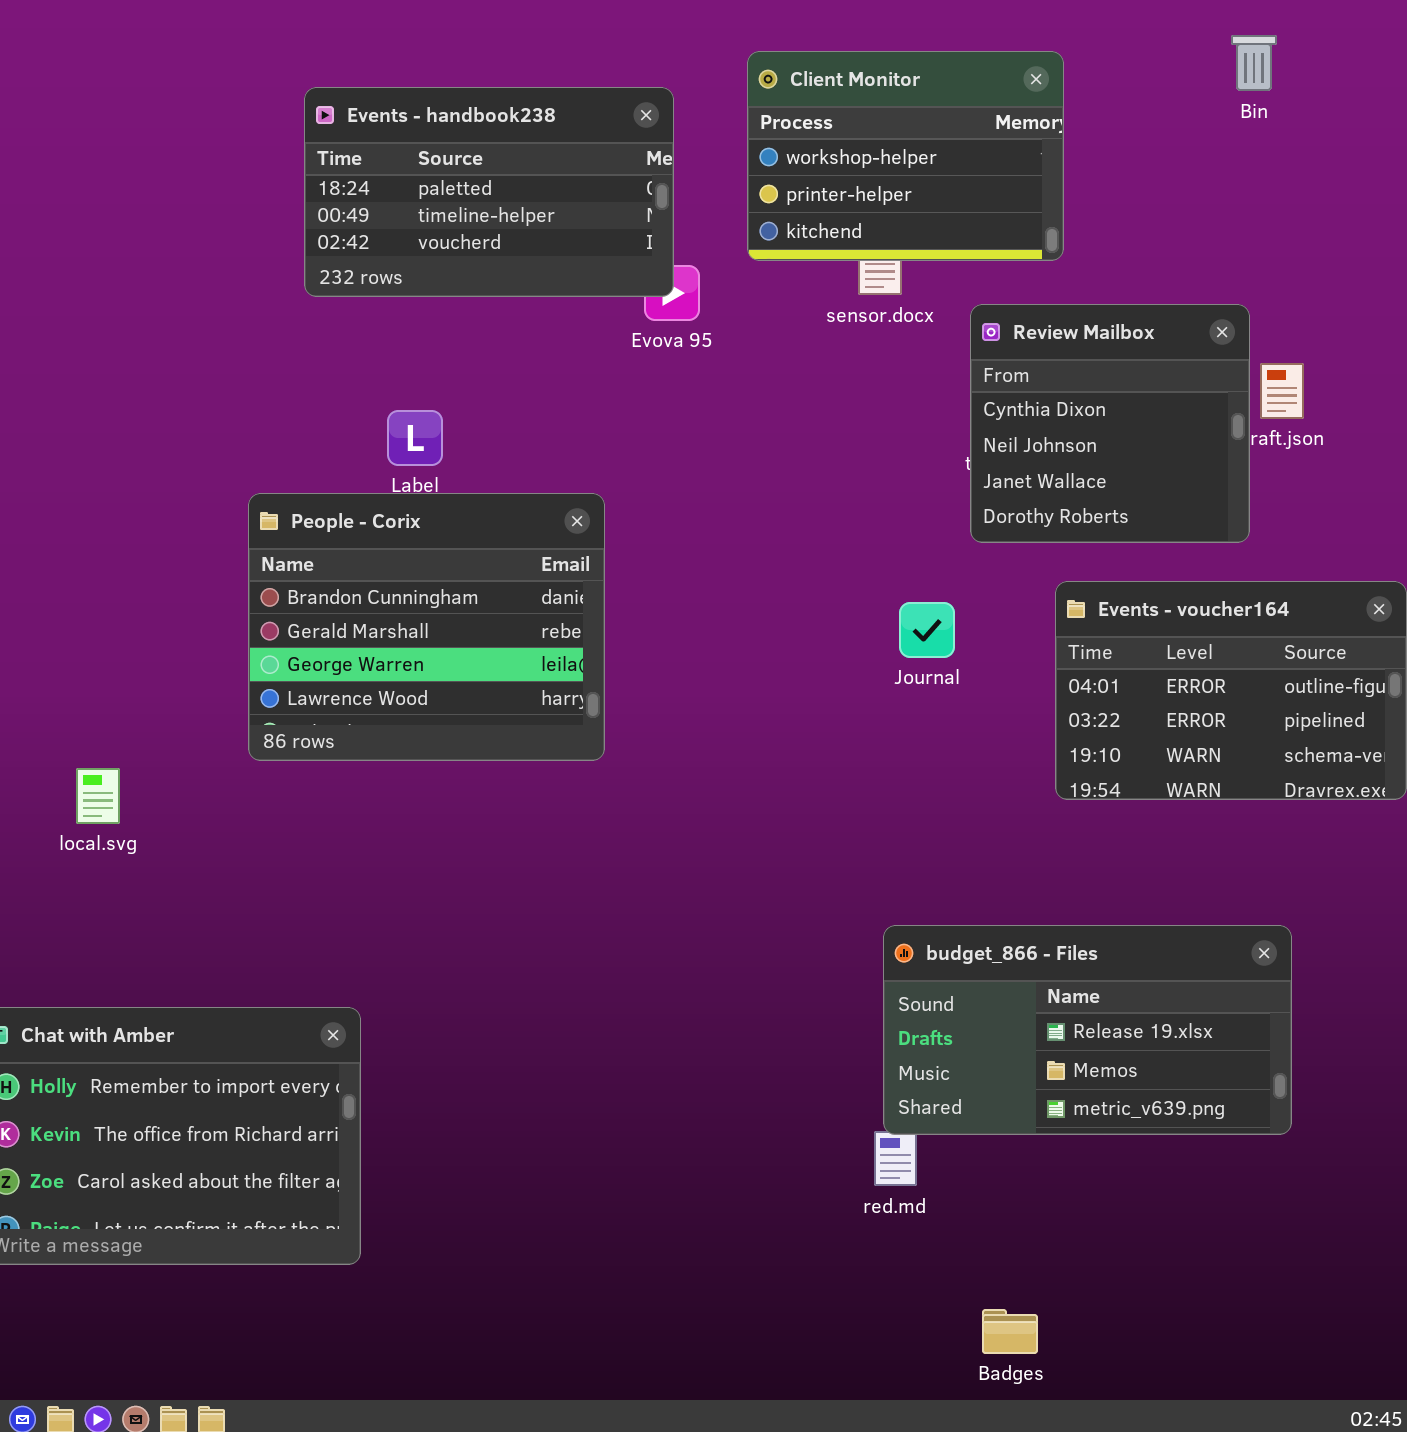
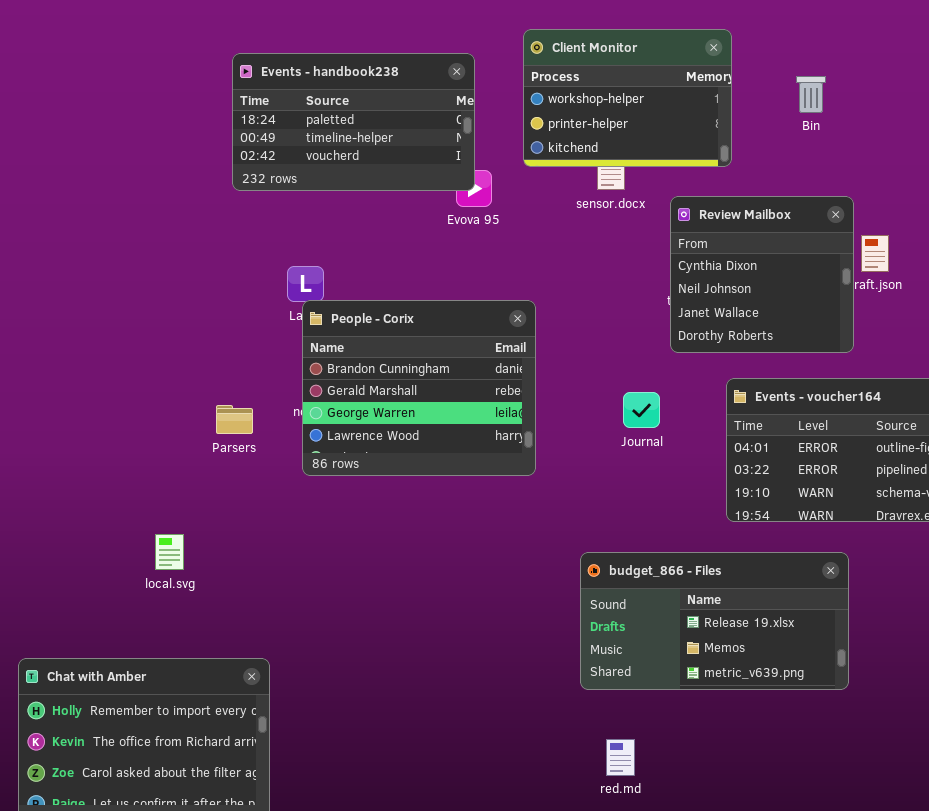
Bin: [1231,35,1277,91] -> [796,76,826,113], moved
People - Corix: [248,493,605,761] -> [302,300,536,476], moved
local.svg: [76,768,120,824] -> [155,534,184,570], moved
budget_866 - Files: [883,925,1292,1135] -> [580,552,849,690], moved

